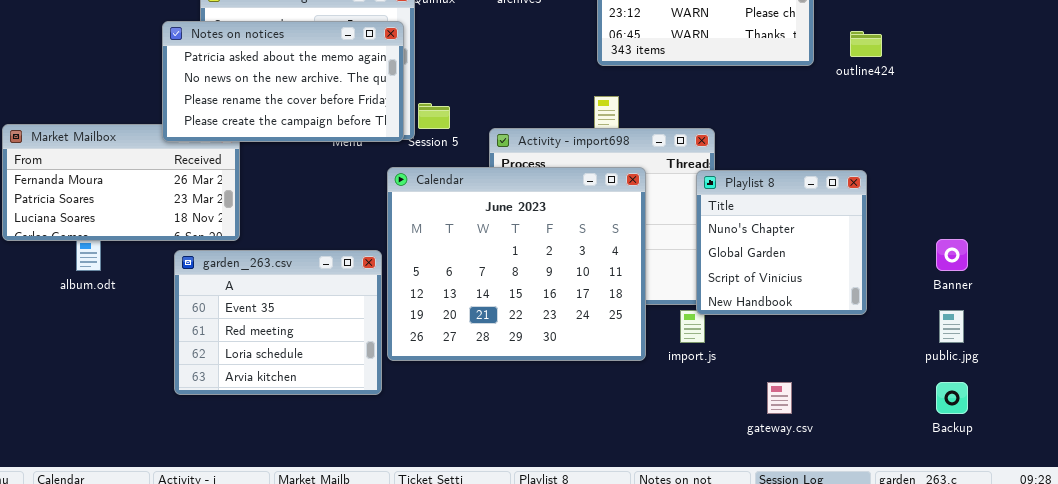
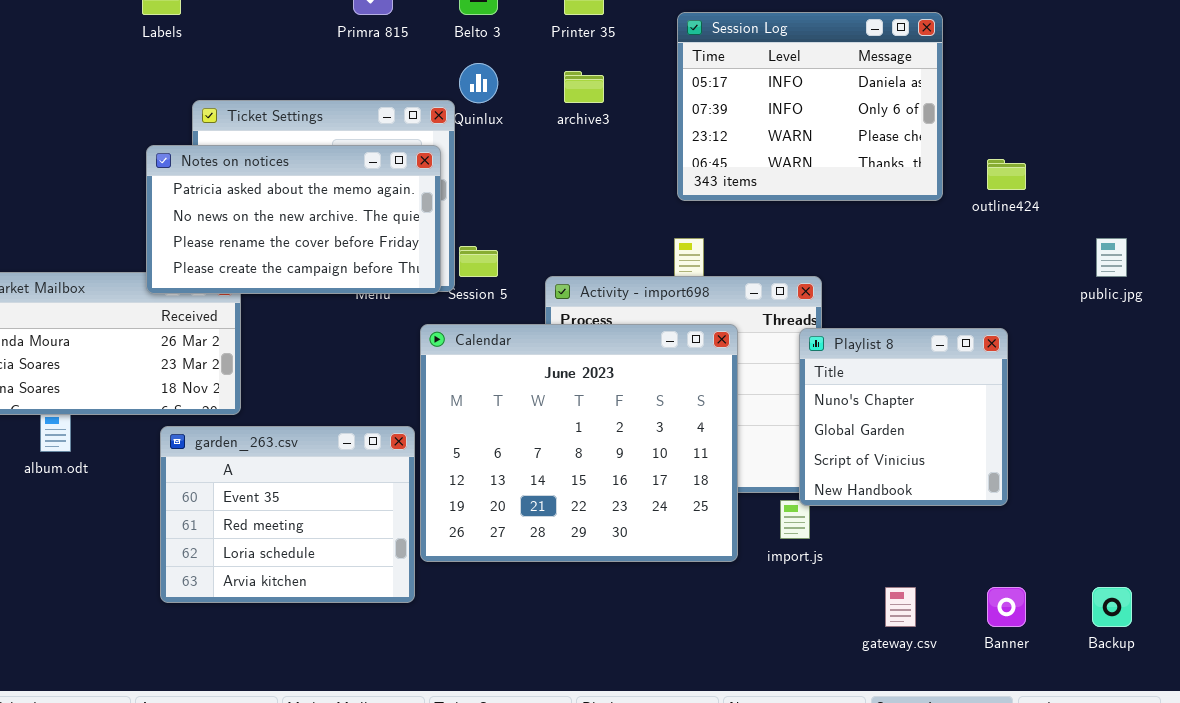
Banner: [936,239,968,271] -> [987,587,1026,627], moved
public.jpg: [939,310,964,343] -> [1096,238,1127,277], moved

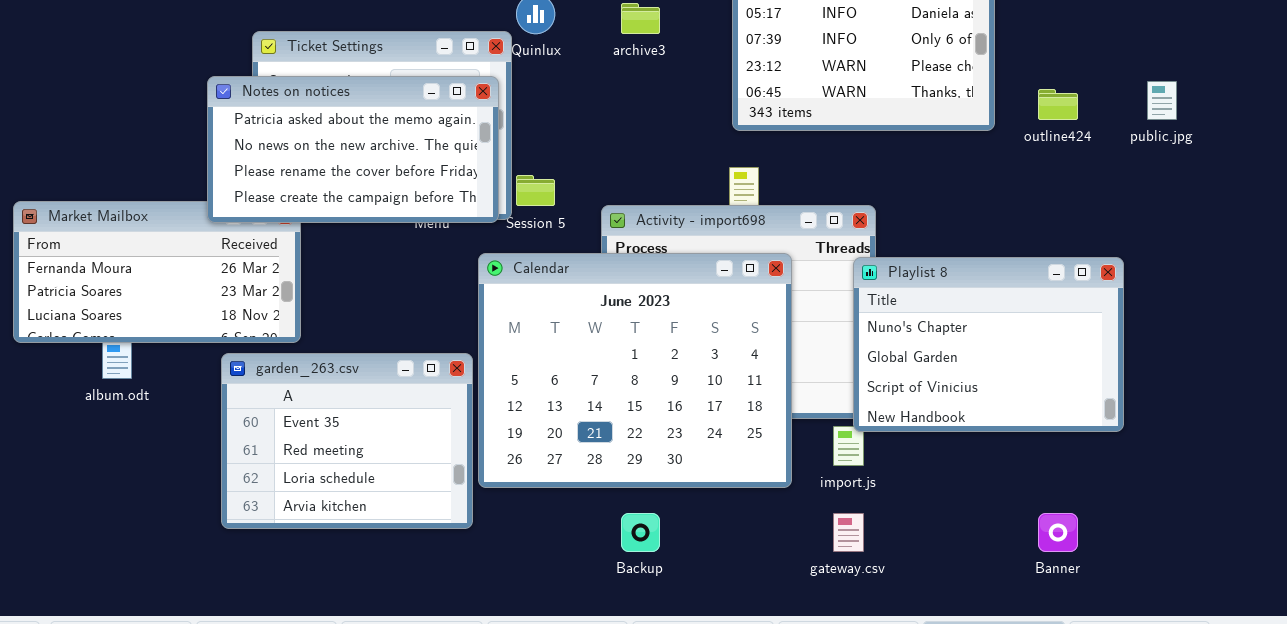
public.jpg: [1096,238,1127,277] -> [1147,81,1177,120], moved
Playlist 8: [799,328,1008,506] -> [853,257,1124,432], resized
gateway.csv: [885,587,916,627] -> [833,513,864,552], moved
Backup: [1092,587,1132,627] -> [621,513,660,552], moved

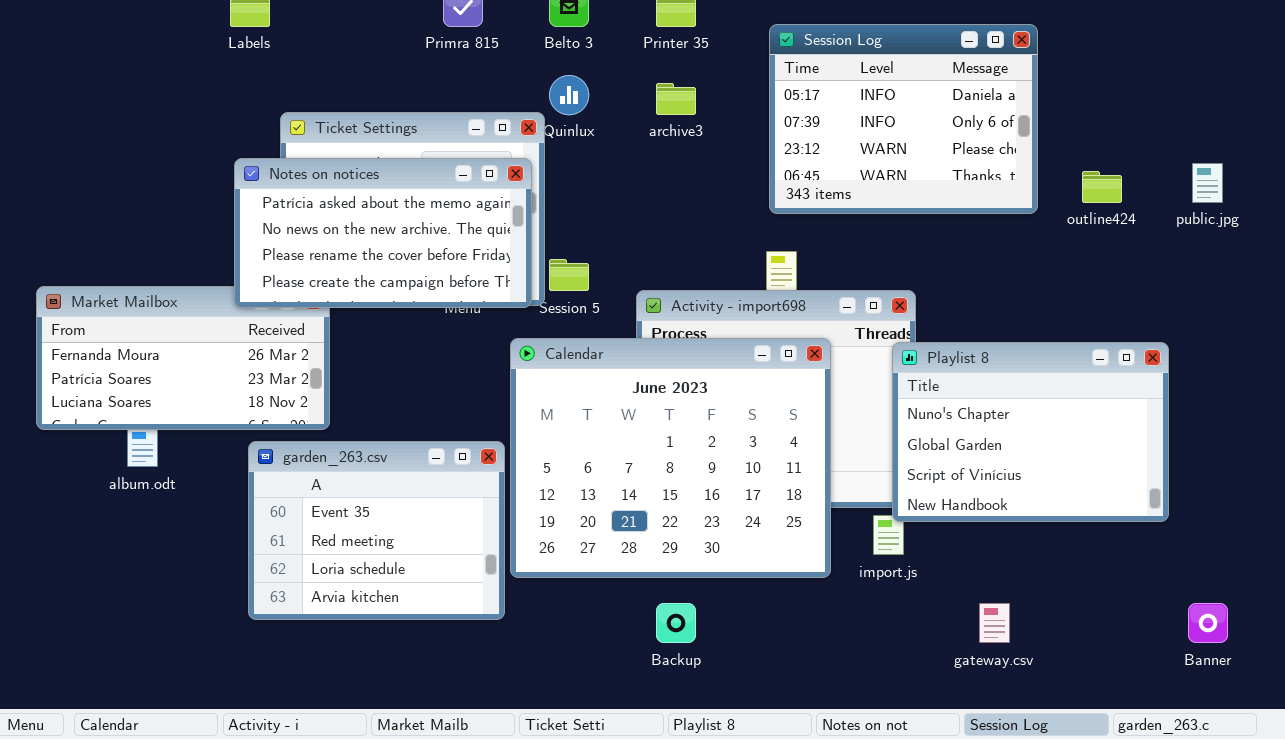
gateway.csv: [833,513,864,552] -> [979,603,1010,643], moved
Banner: [1038,513,1078,552] -> [1188,603,1228,643], moved

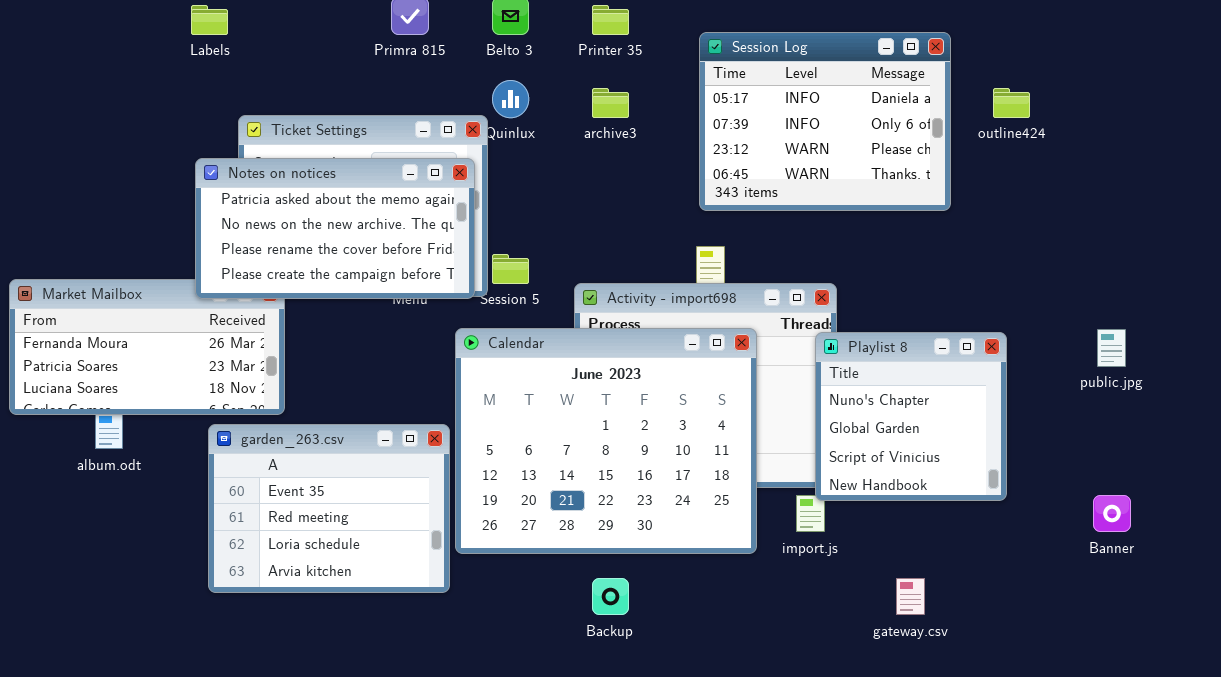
public.jpg: [1192,163,1223,203] -> [1097,329,1126,367], moved
outline424: [1082,171,1122,203] -> [993,88,1030,118], moved
Playlist 8: [892,342,1169,522] -> [815,332,1007,501], resized
Banner: [1188,603,1228,643] -> [1093,495,1131,532], moved

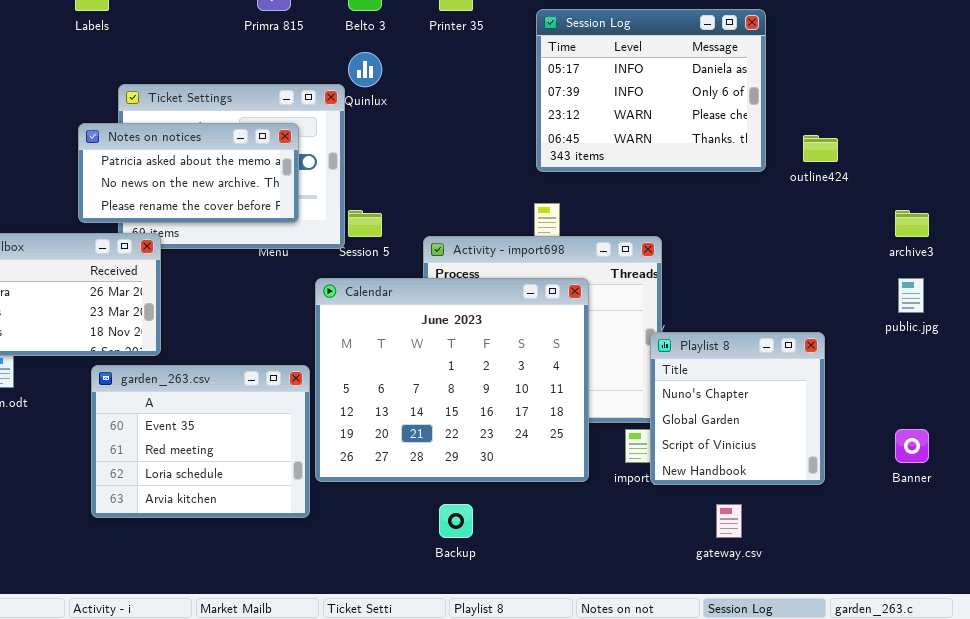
archive3: [592,88,629,118] -> [895,210,929,237], moved
outline424: [993,88,1030,118] -> [803,135,838,162], moved
Notes on notices: [195,158,475,299] -> [78,123,299,223], resized
Playlist 8: [815,332,1007,501] -> [650,332,825,485], moved

